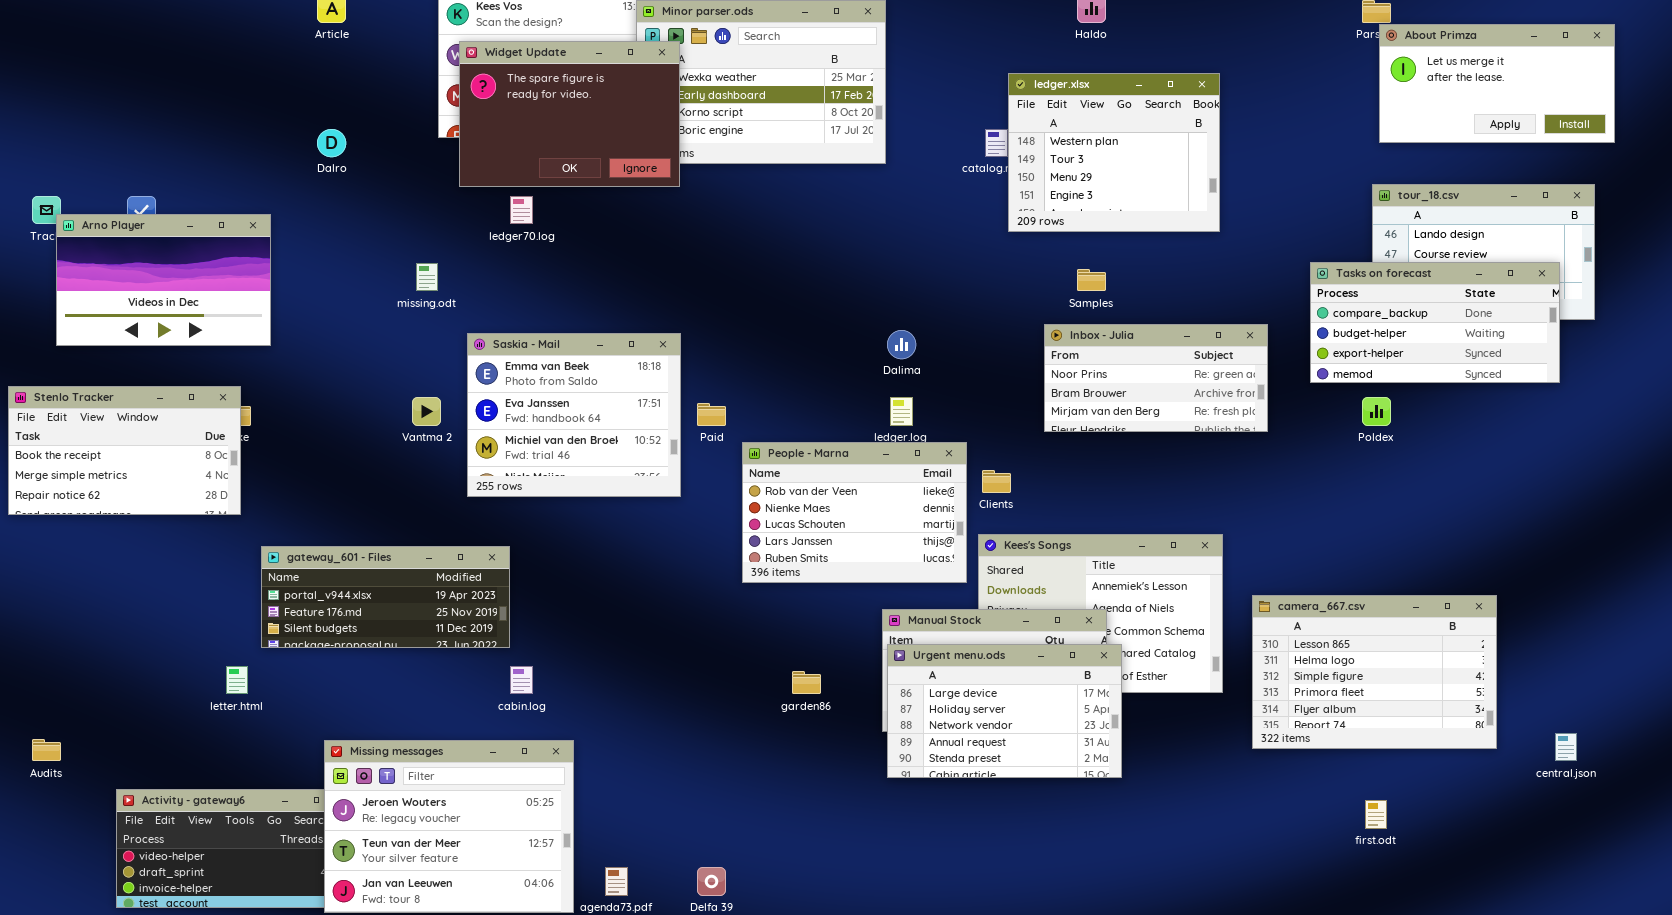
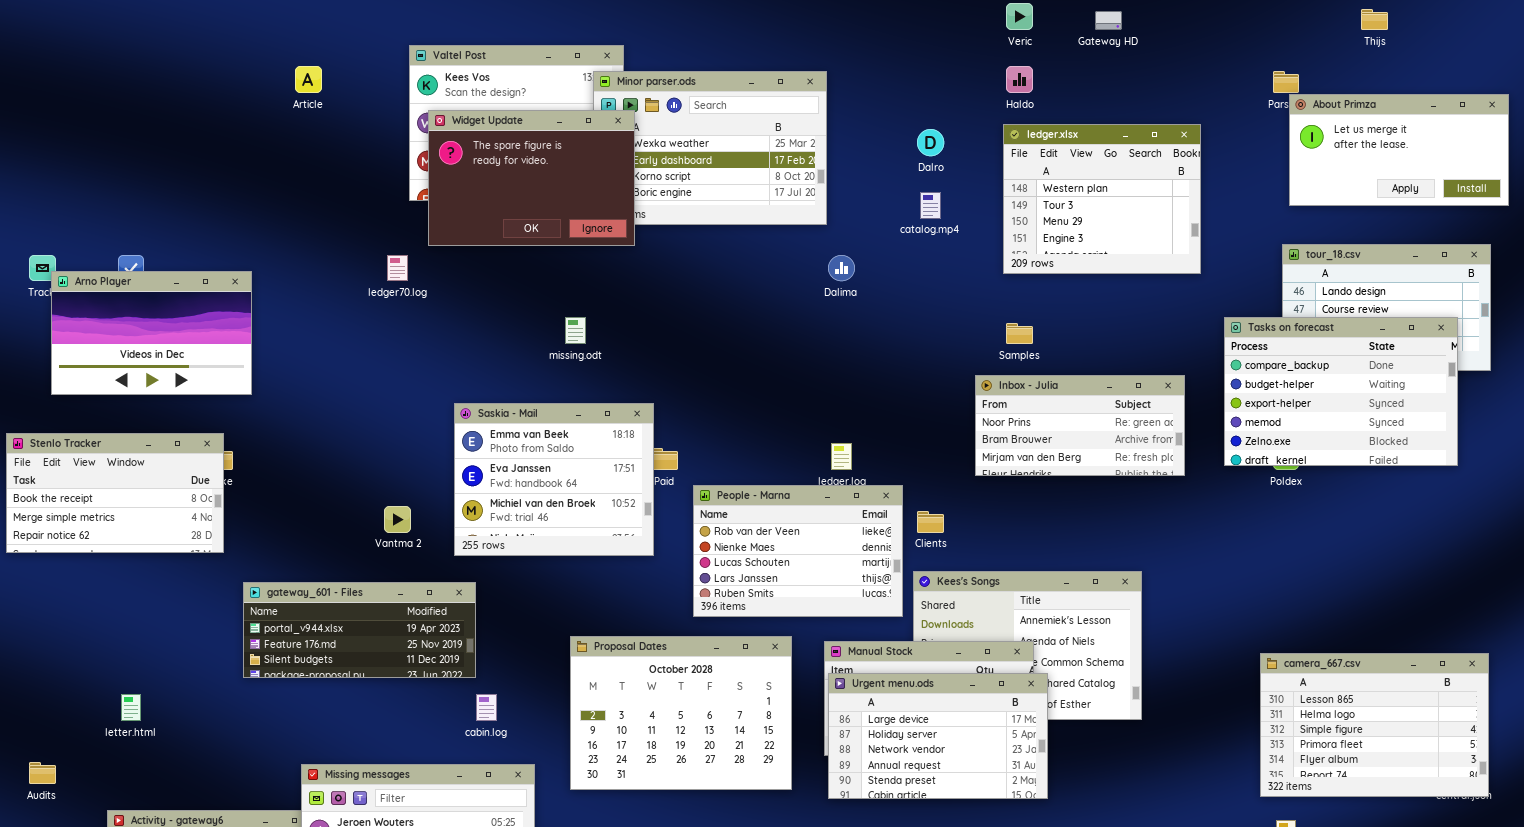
ledger.xlsx: [1008,73,1220,232] -> [1003,124,1201,274], moved
Dalro: [317,129,346,157] -> [917,129,944,156], moved
ledger70.log: [510,196,533,224] -> [387,255,408,281], moved
Tasks on forecast: [1310,262,1560,383] -> [1224,317,1458,466], resized
missing.odt: [416,263,438,291] -> [565,317,586,344], moved
Dalima: [887,330,916,359] -> [828,255,855,281], moved
Saskia - Mail: [467,333,681,497] -> [454,403,654,556], moved
Vantma 2: [412,397,441,426] -> [384,506,411,533], moved
camera_667.csv: [1252,595,1497,749] -> [1260,653,1489,797], moved
Proposal Dates: none -> [570,636,792,790], opened
letter.html: [226,666,248,694] -> [121,694,141,721], moved

